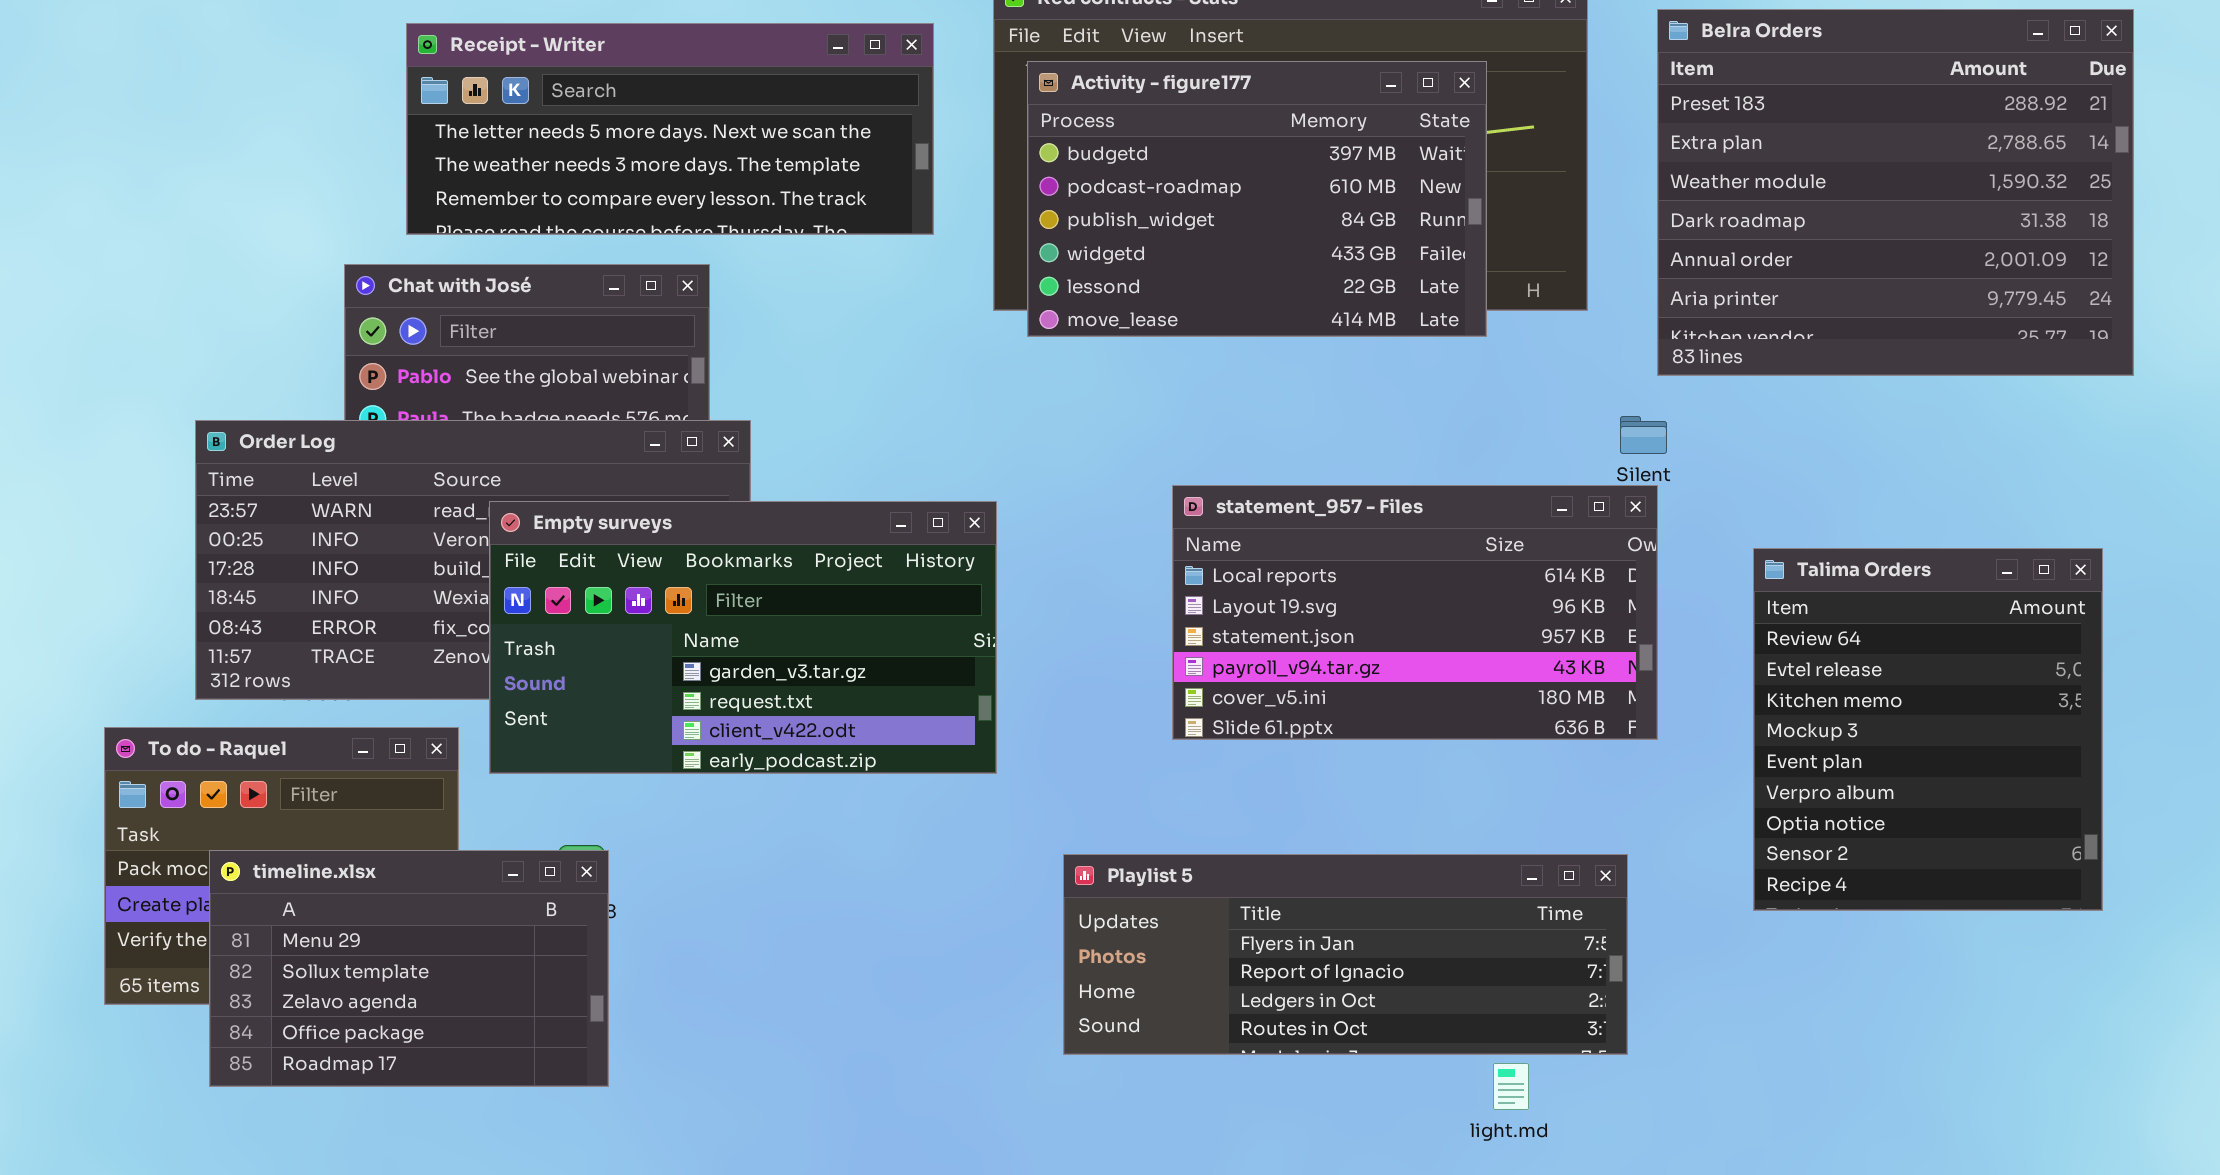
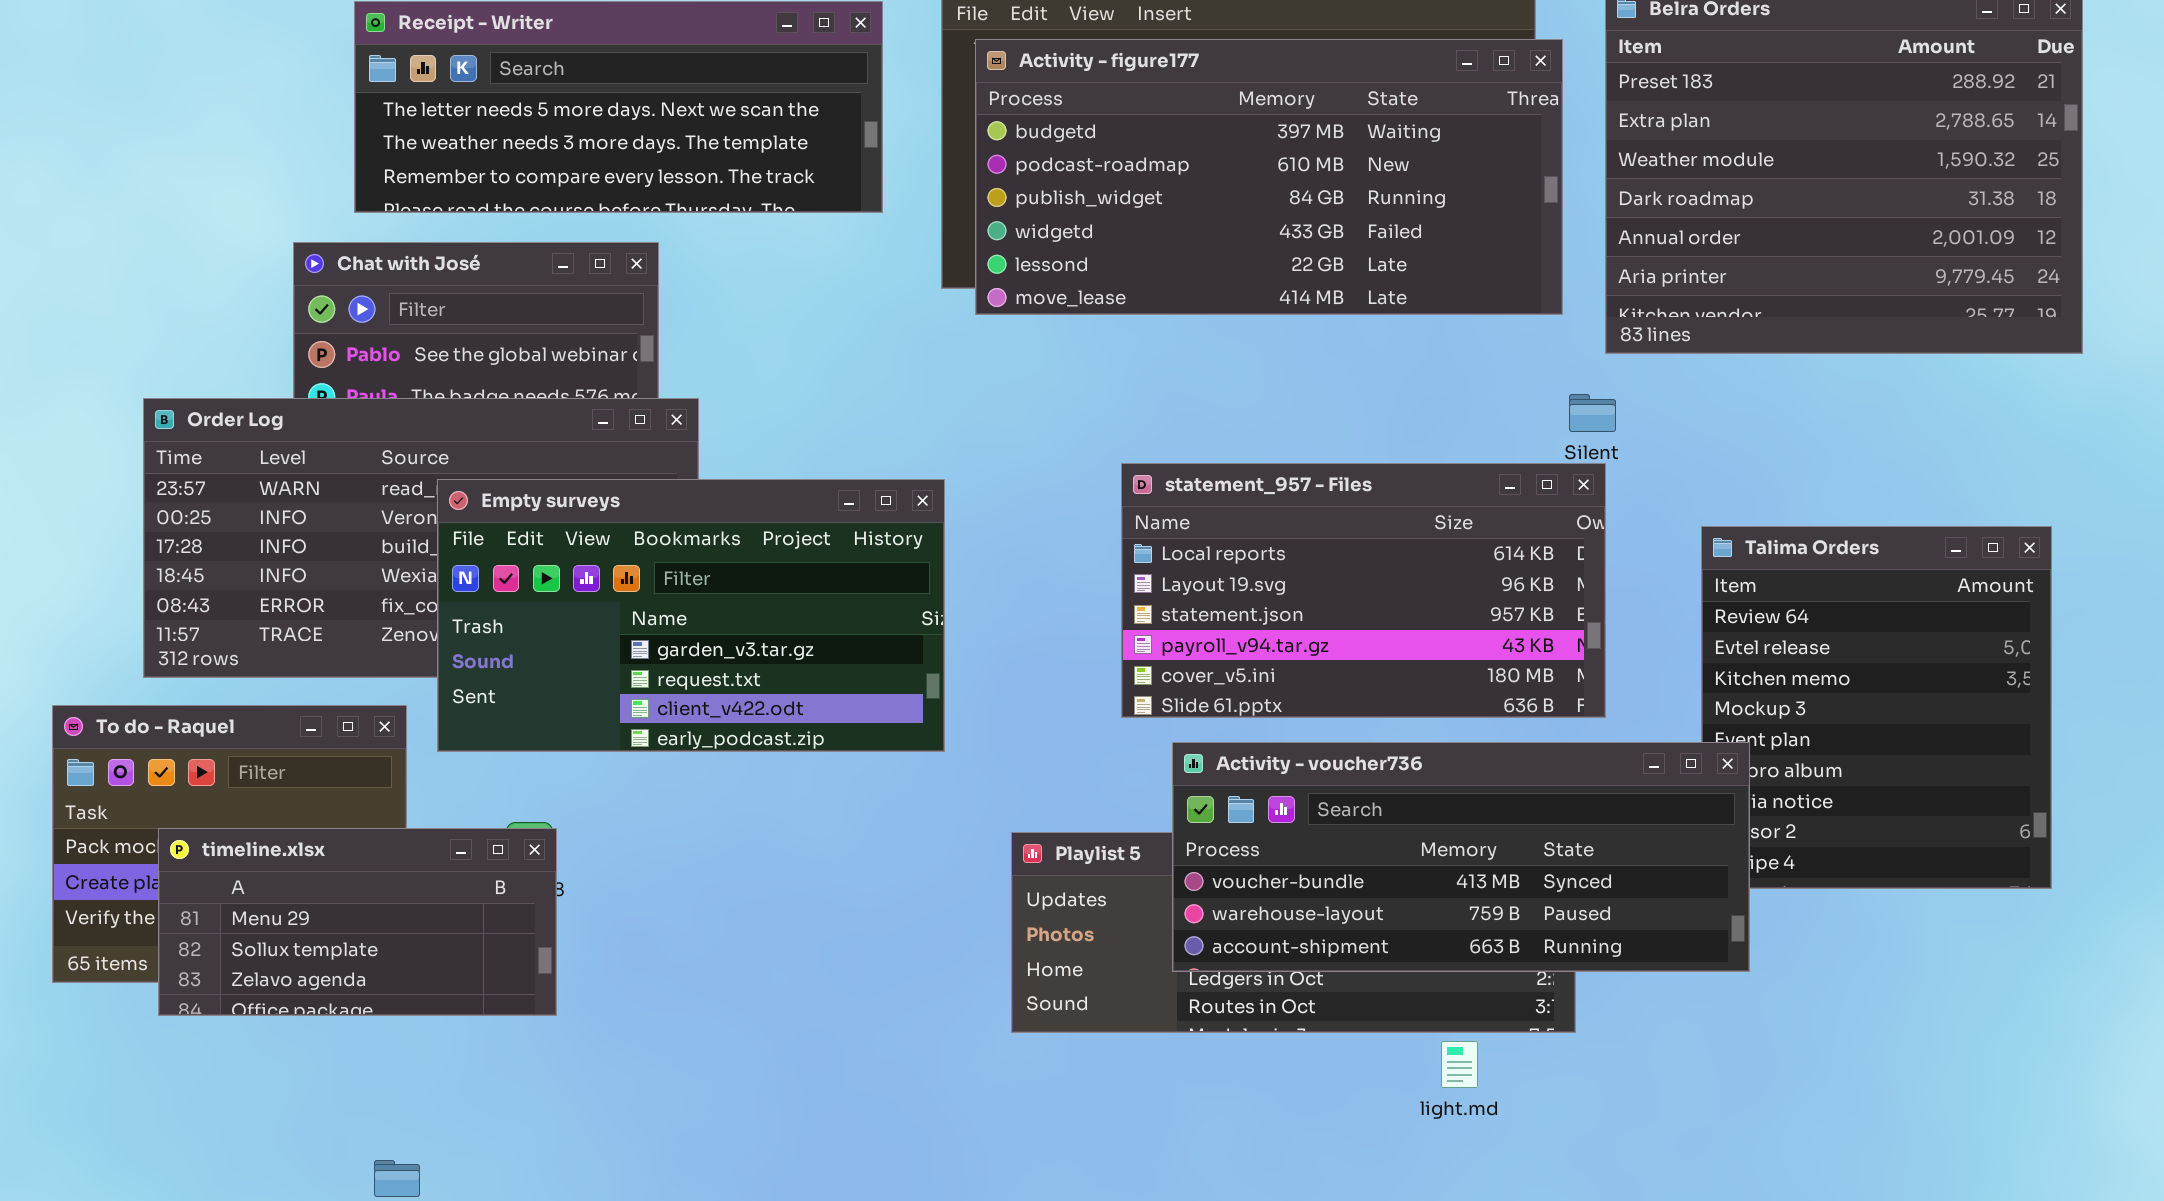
Activity - figure177: [1027,61,1487,337] -> [975,39,1563,315], resized
Activity - voucher736: none -> [1172,742,1750,972], opened
timeline.xlsx: [209,850,609,1087] -> [158,828,557,1016], resized

